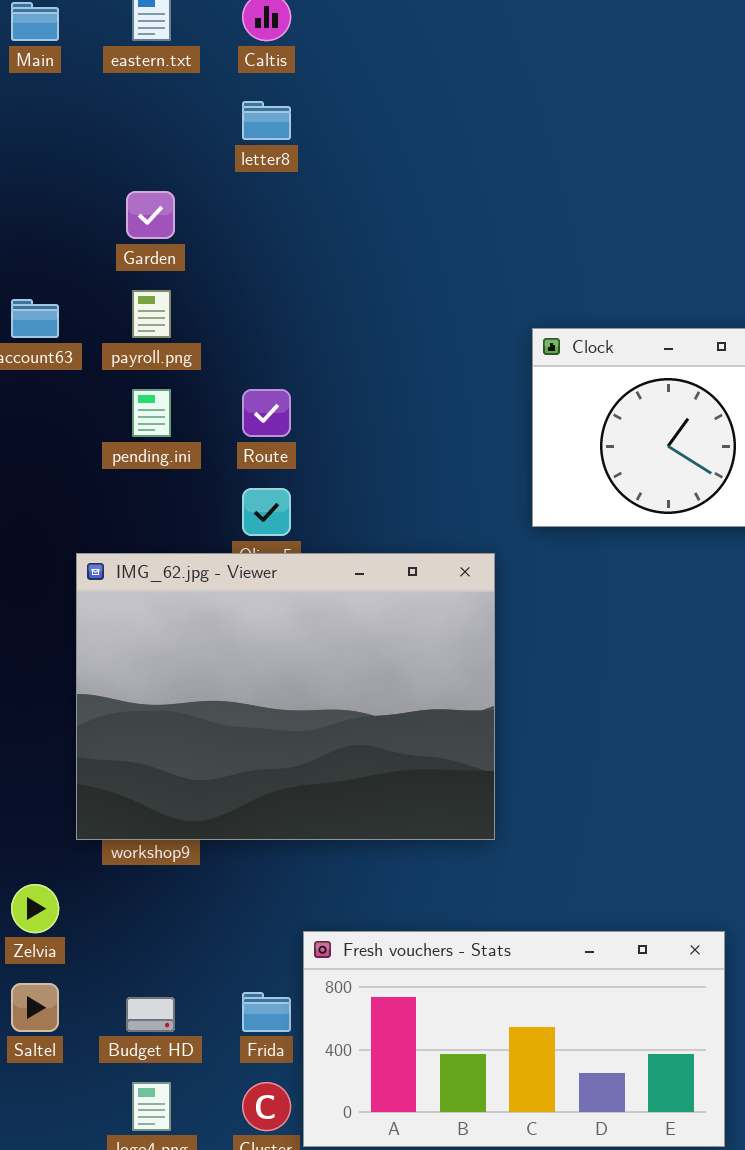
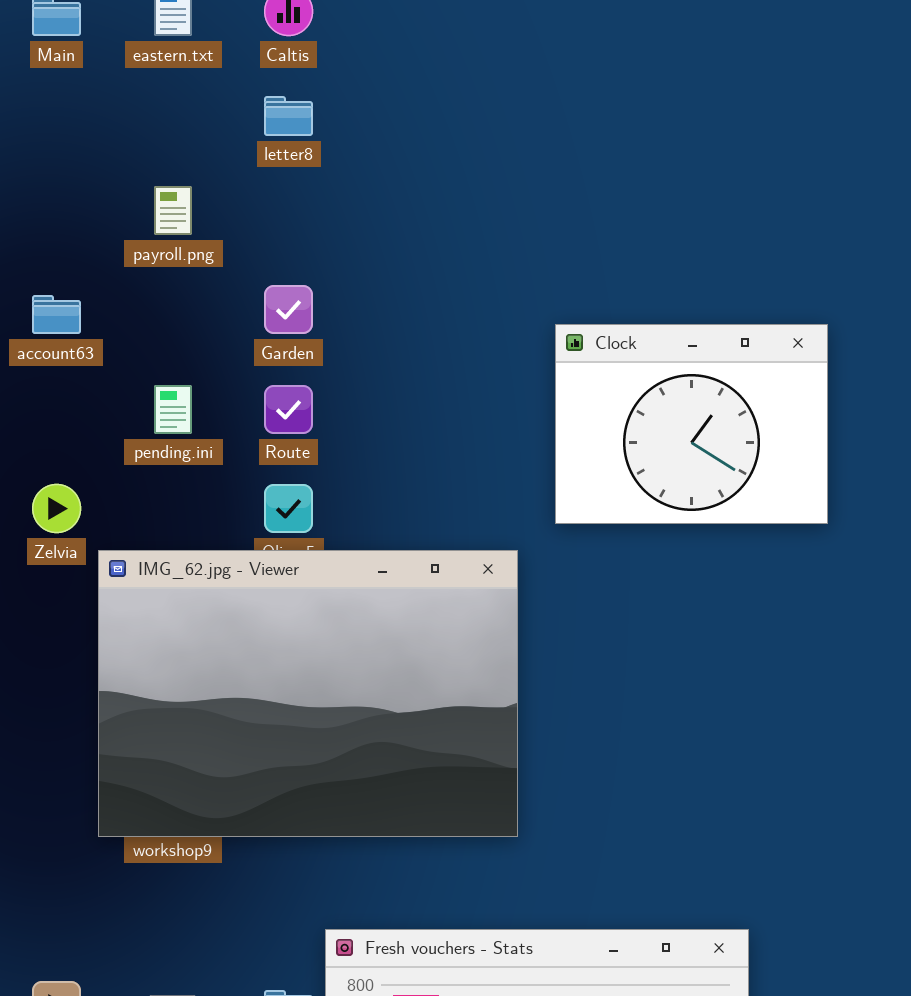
Garden: [126,191,175,239] -> [264,285,313,334], moved
payroll.png: [132,290,171,338] -> [154,186,192,235], moved
Zelvia: [11,884,59,933] -> [32,484,81,533], moved

